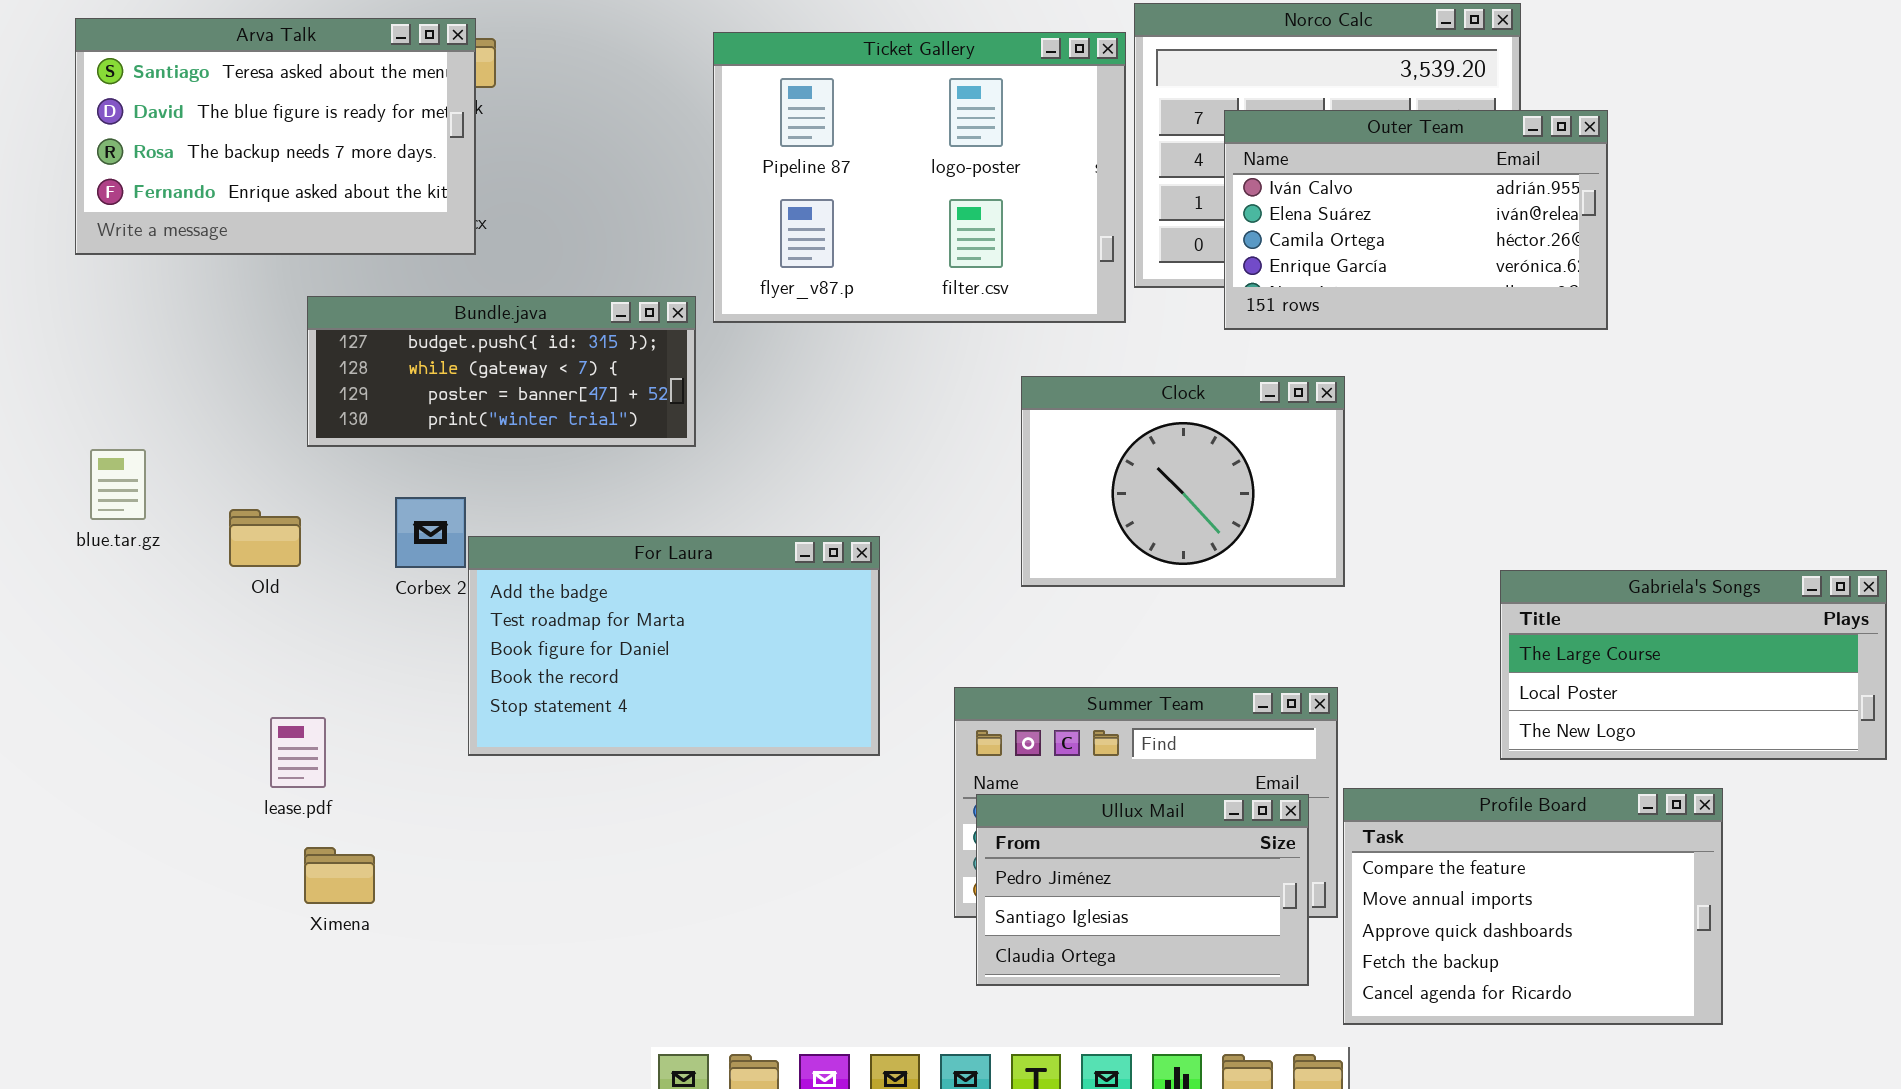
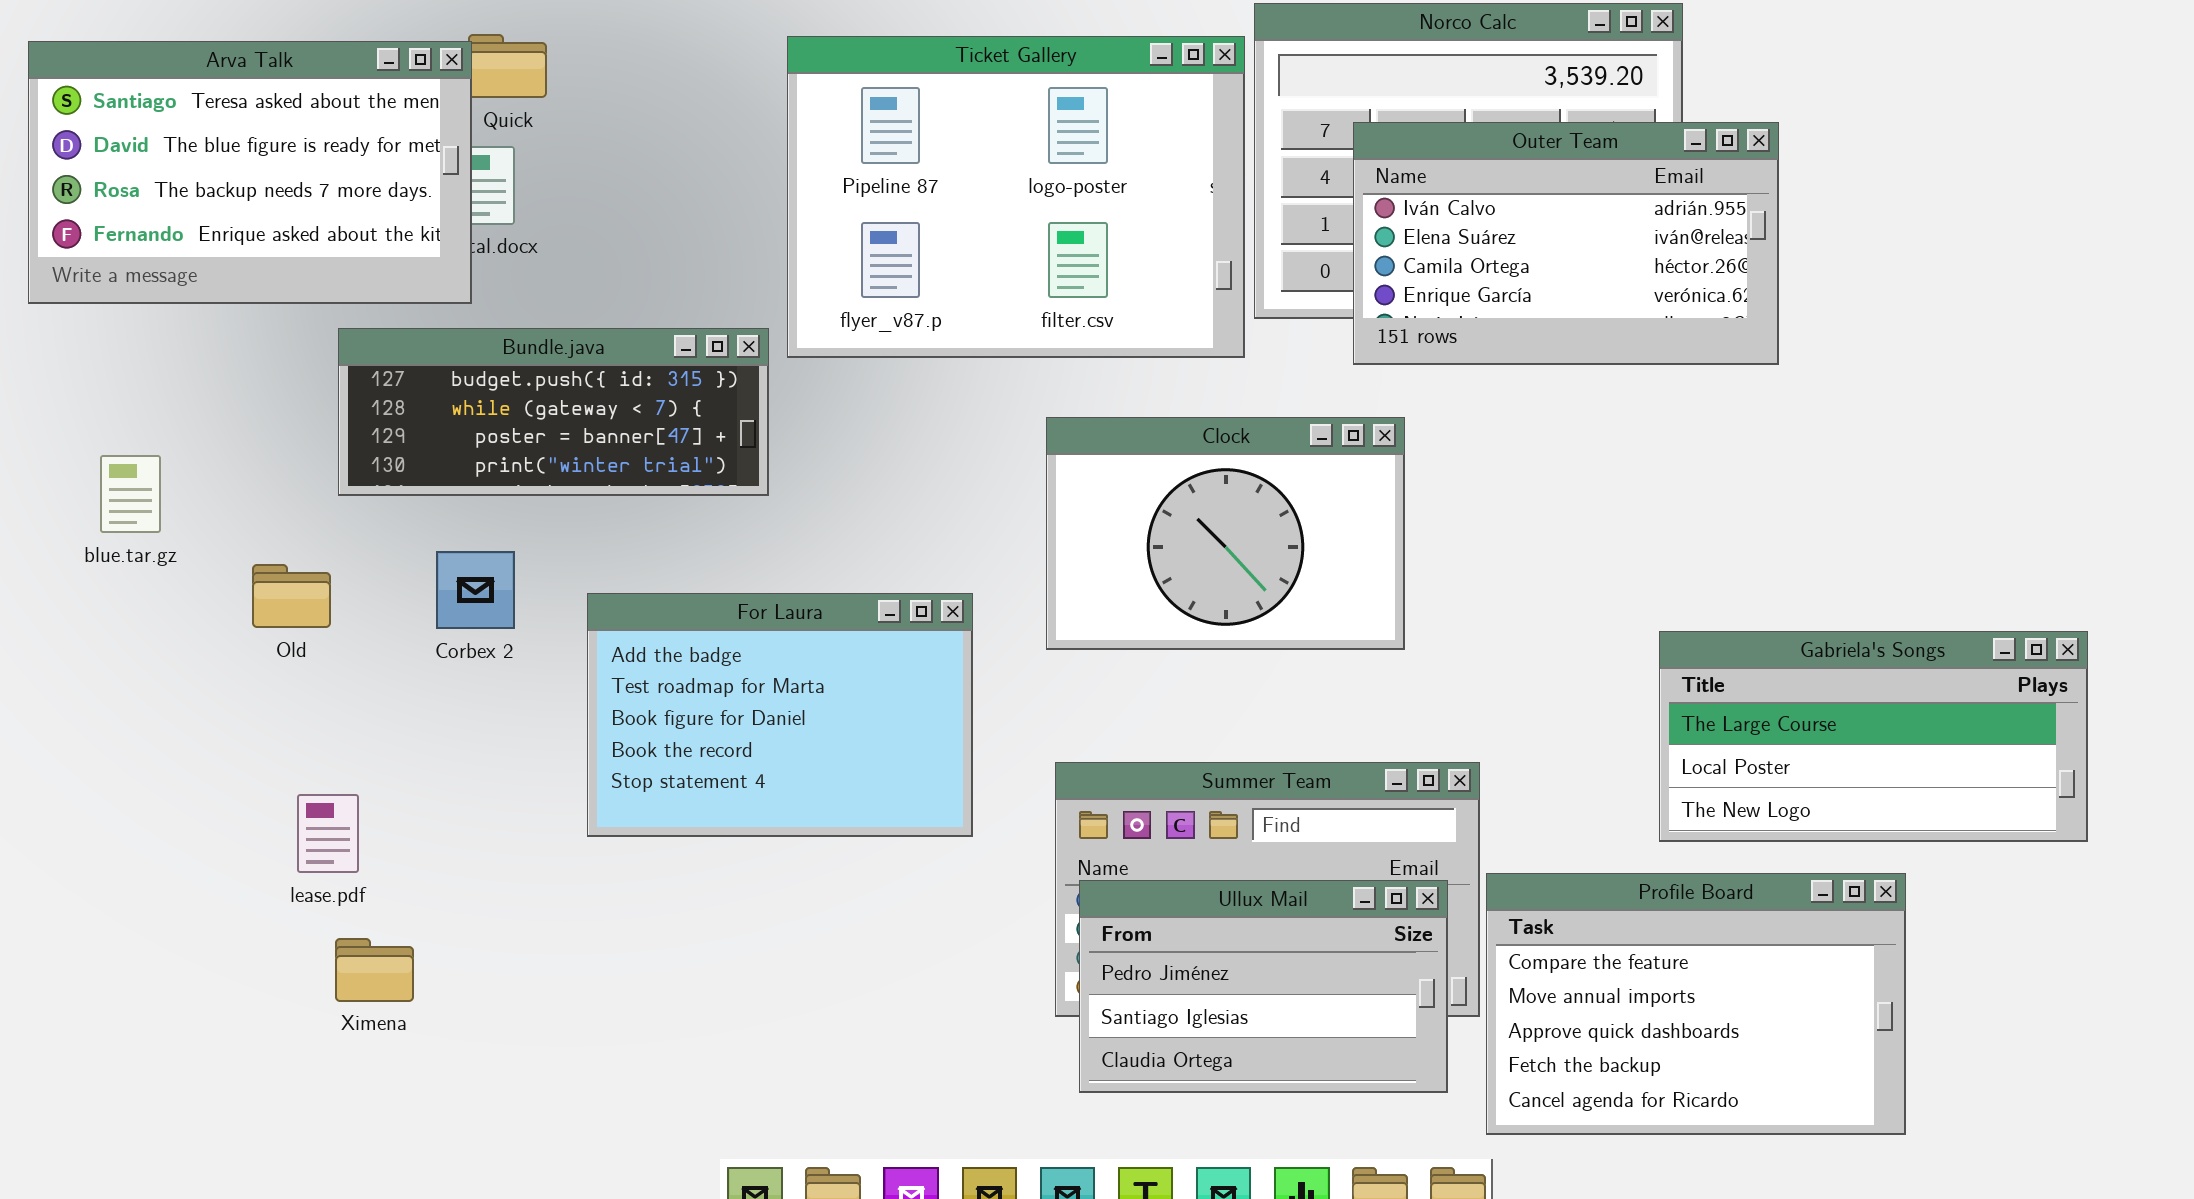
Arva Talk: [75,18,476,255] -> [28,41,472,304], moved
Clock: [1021,376,1345,587] -> [1046,417,1405,650], moved
blue.tar.gz: [90,449,146,520] -> [100,455,161,533], moved
For Laura: [468,536,880,756] -> [587,593,973,837], resized

